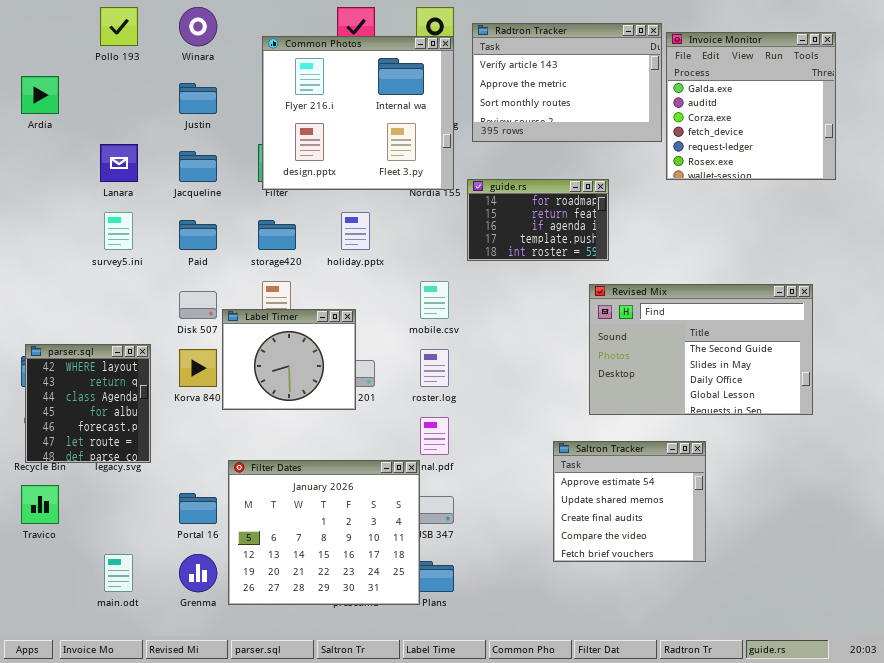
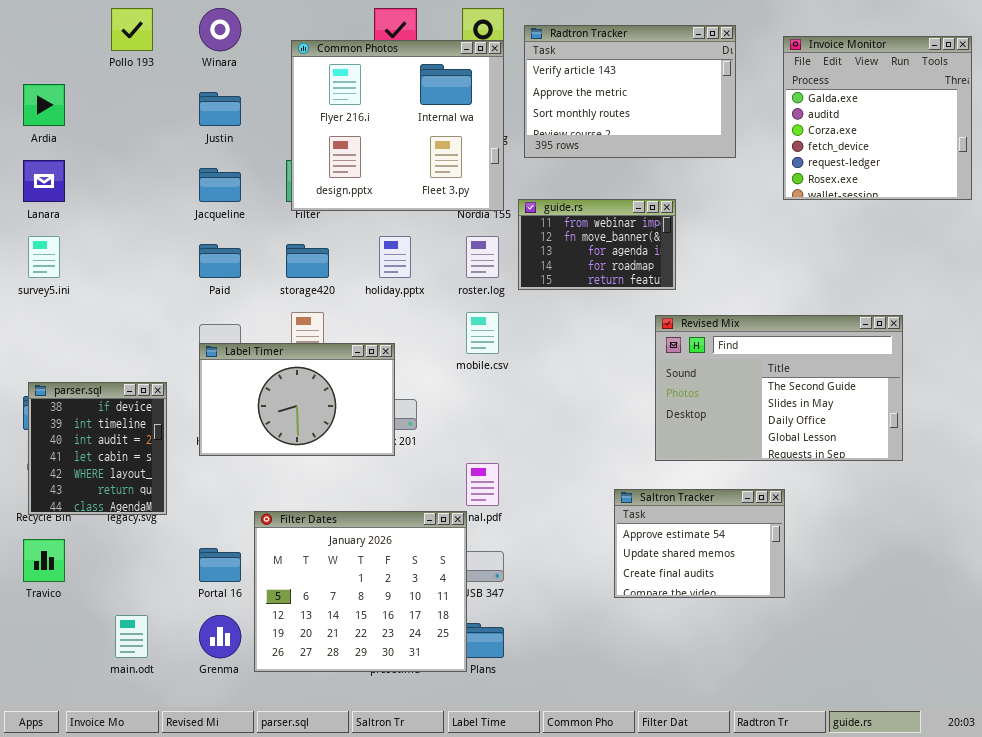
Invoice Monitor: [666,32,836,180] -> [783,36,972,200], moved
Lanara: [100,144,138,182] -> [23,160,65,202], moved
guide.rs: [467,179,609,261] -> [518,199,676,290], scrolled up 3 rows
survey5.ini: [104,212,133,250] -> [28,236,60,278], moved
Label Timer: [222,309,356,410] -> [199,343,395,456], resized
parser.sql: [25,344,151,463] -> [28,382,167,515], scrolled up 4 rows
roster.log: [420,349,449,387] -> [466,236,499,278], moved
Saltron Tracker: [553,441,706,562] -> [614,489,785,598], resized

